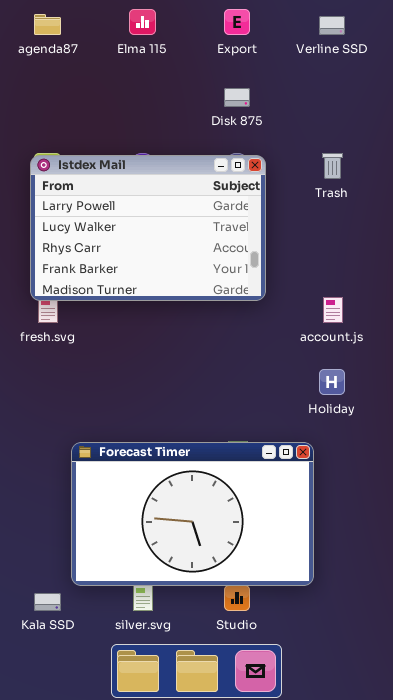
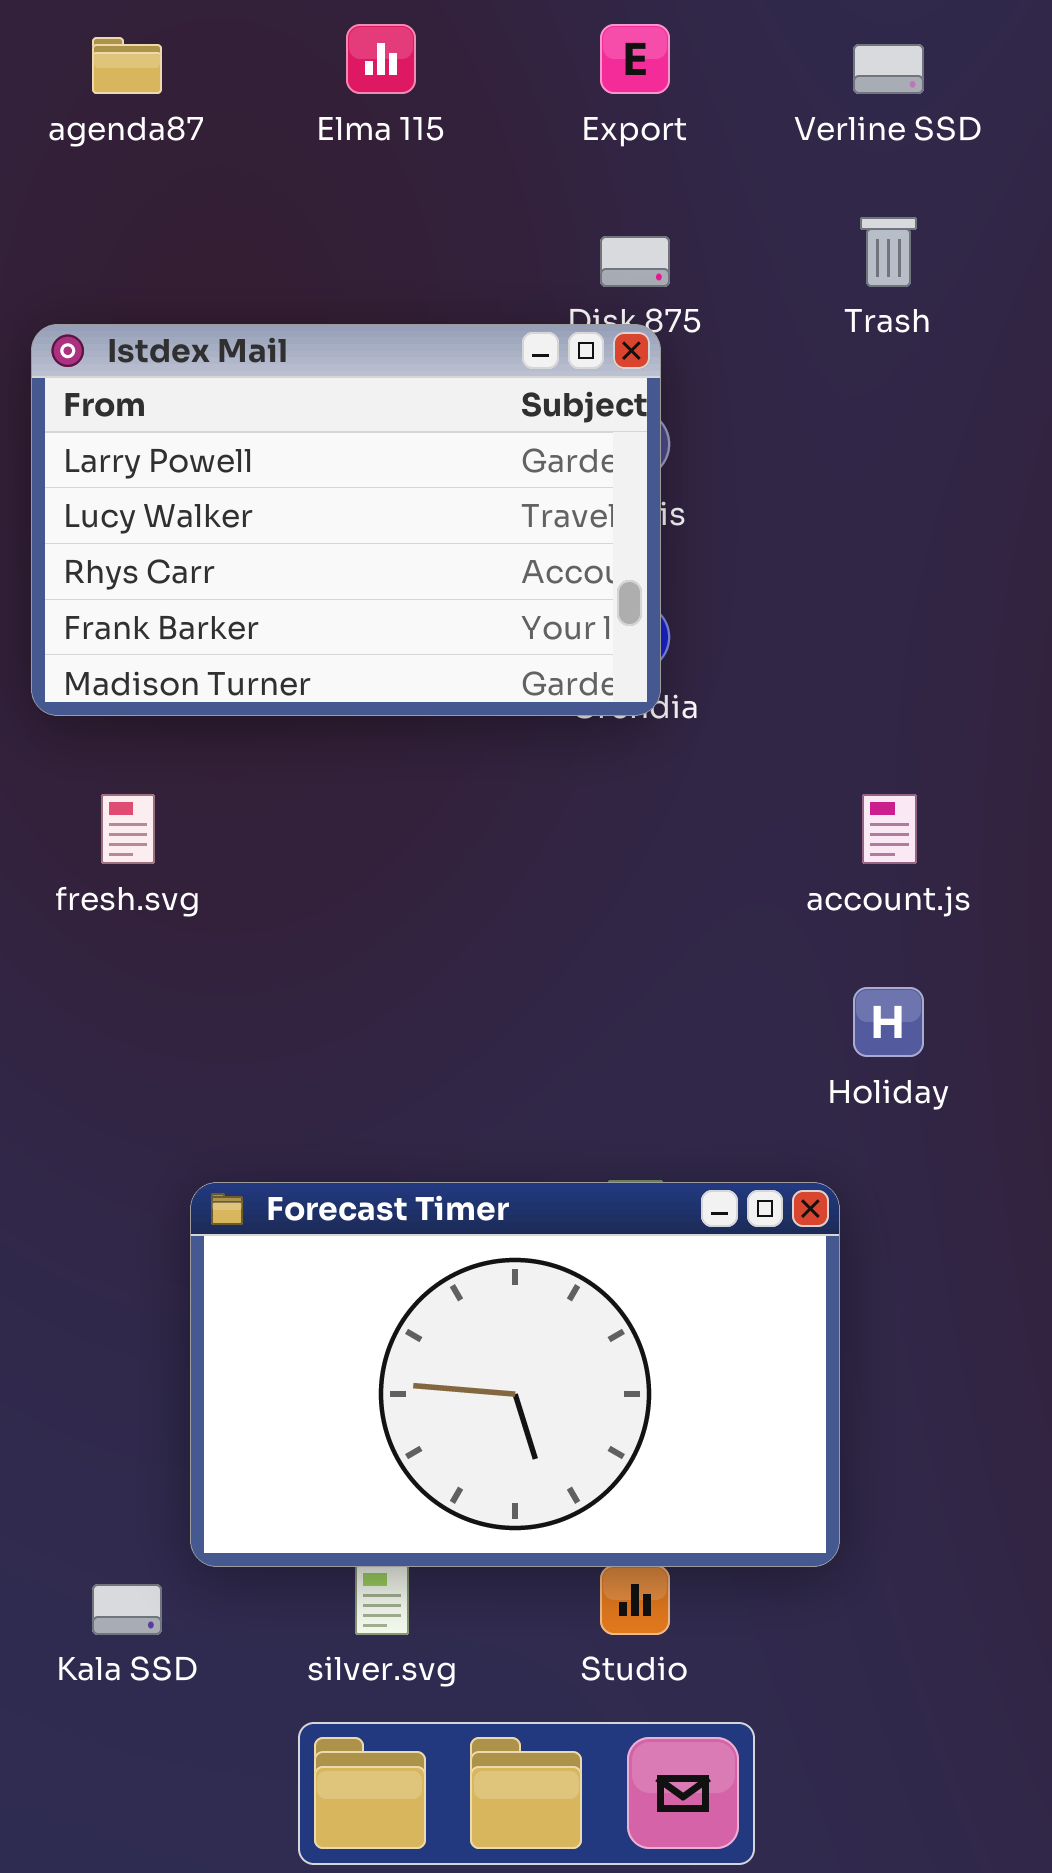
Trash: [322,153,343,179] -> [860,217,917,287], moved
Istdex Mail: [30,155,266,301] -> [31,324,661,716], moved

